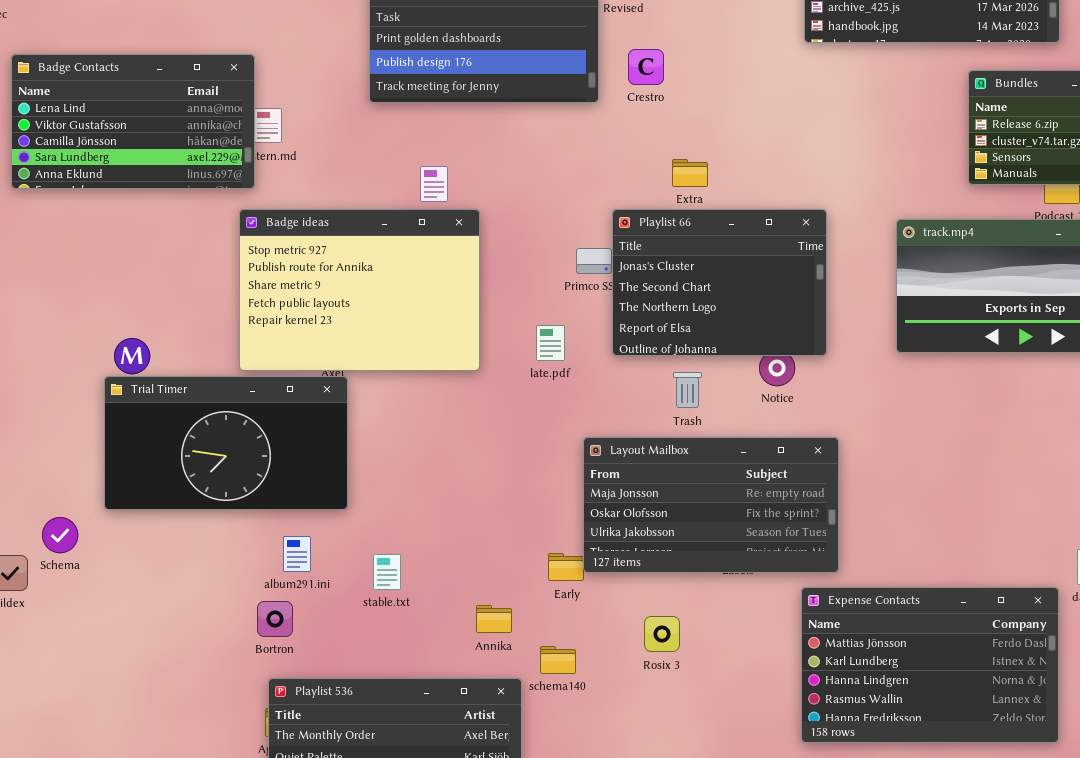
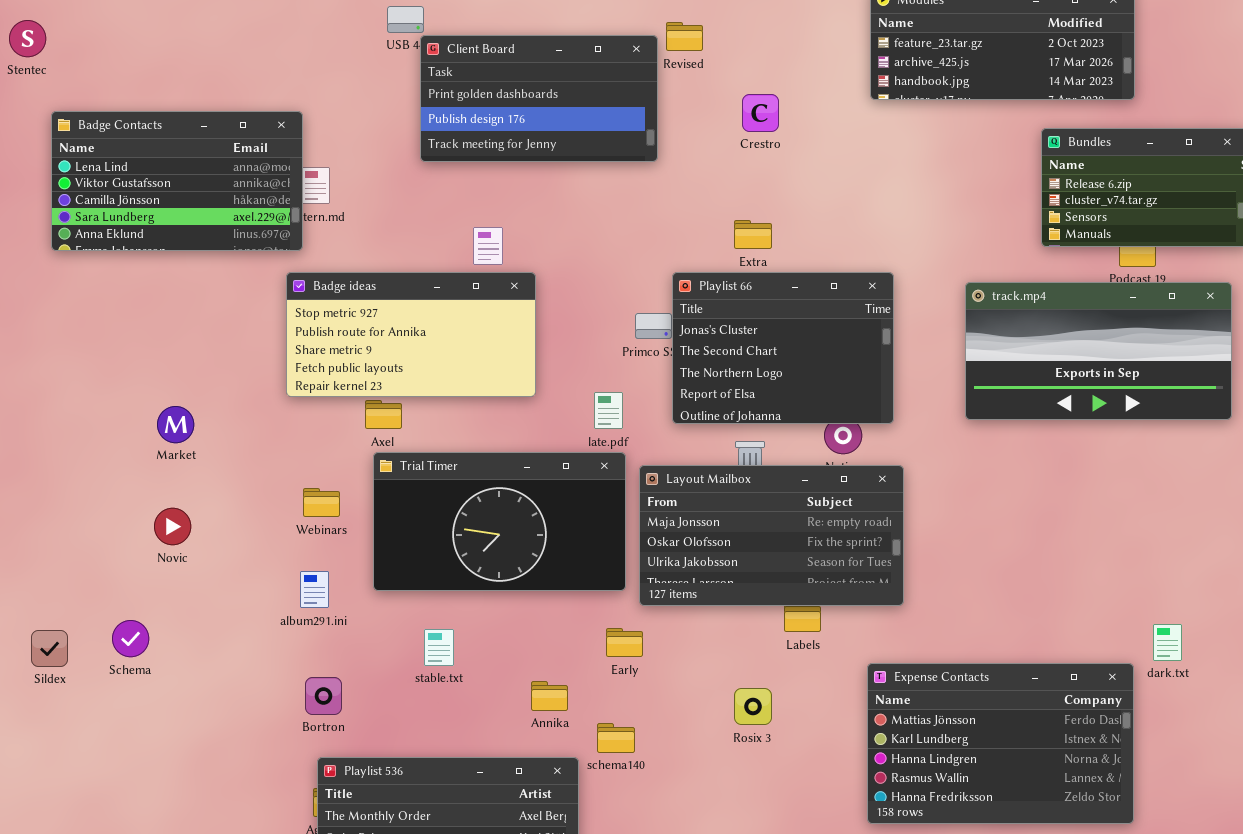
Crestro: [628,49,664,85] -> [742,94,779,132], moved
Badge ideas: [239,209,480,371] -> [286,272,536,397], resized
Trial Timer: [104,376,348,510] -> [373,452,626,591], moved
Layout Mailbox: [583,437,839,573] -> [639,465,904,606], moved
Schema: [42,517,78,553] -> [112,620,149,657], moved
album291.ini: [283,536,311,572] -> [300,571,329,608], moved
Rosix 3: [644,616,680,652] -> [734,688,772,725], moved

